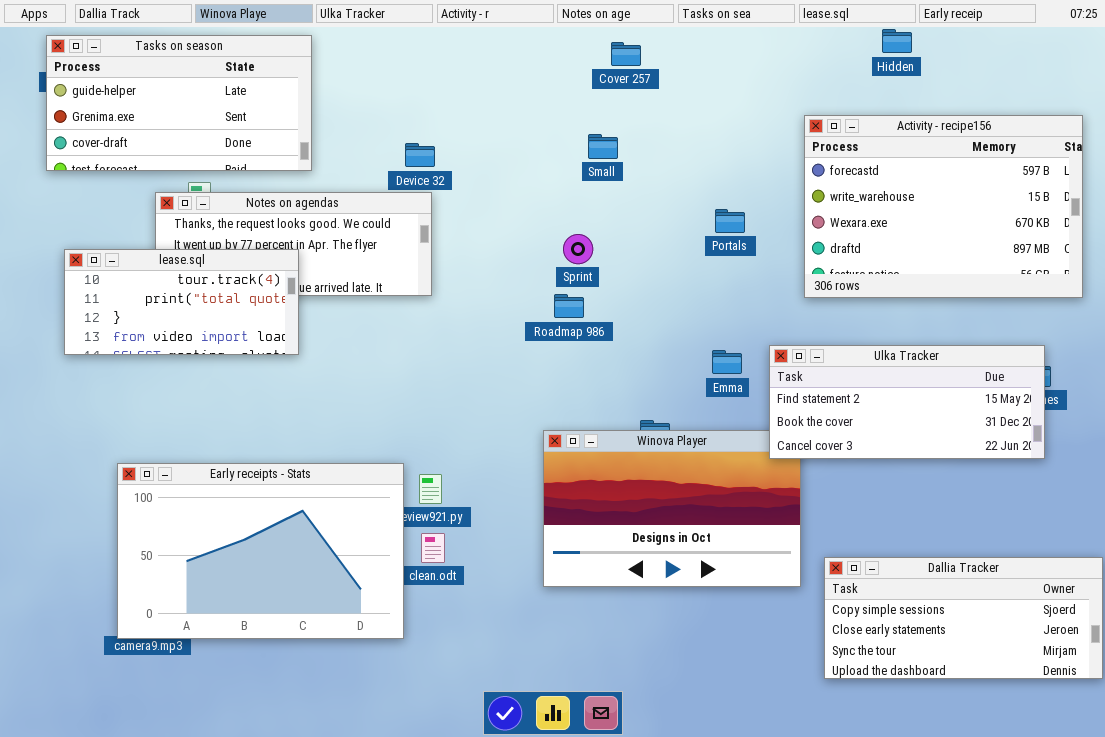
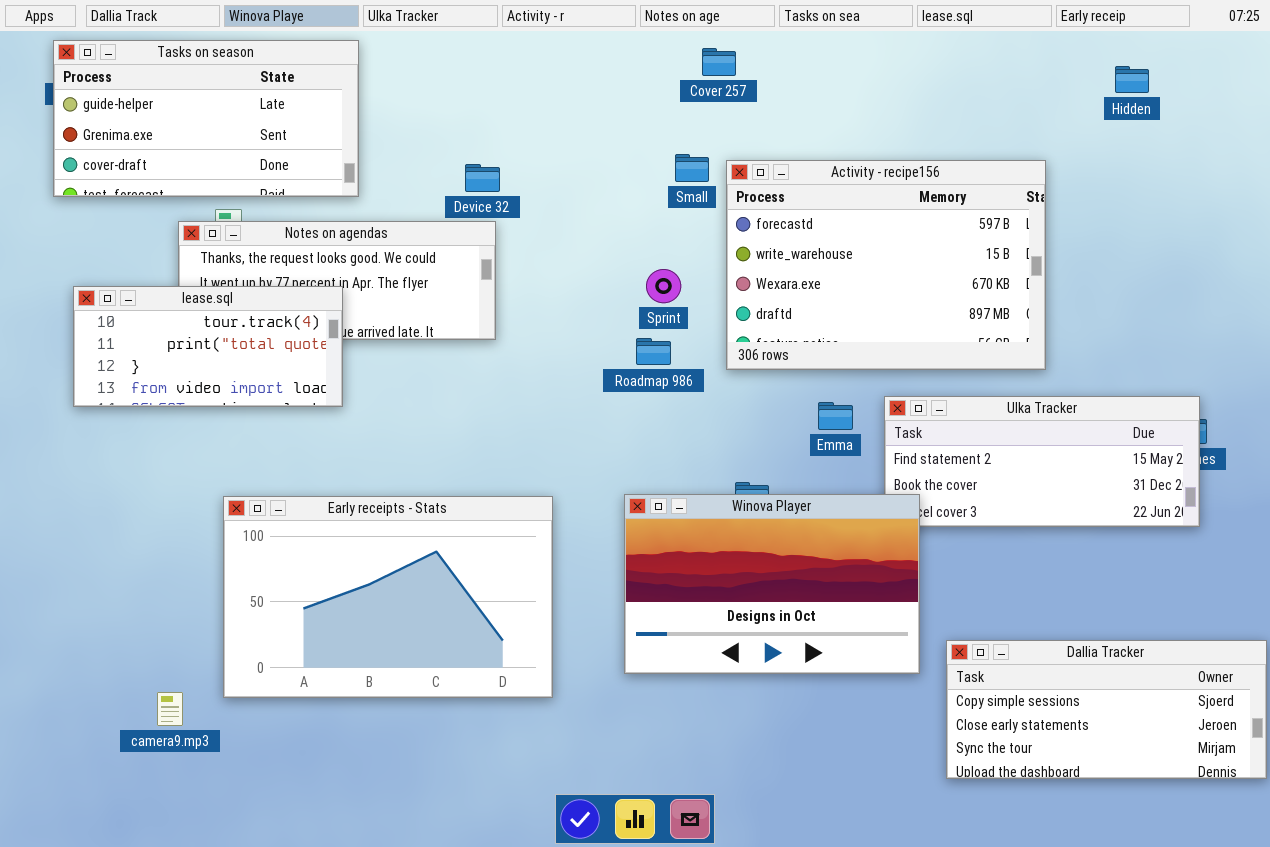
Hidden: [882,29,912,53] -> [1115,66,1149,93], moved
Activity - recipe156: [804,115,1083,298] -> [726,160,1046,370], moved
Winova Player: [543,430,801,587] -> [624,494,920,674], raised
Early receipts - Stats: [117,463,404,639] -> [223,496,553,698], moved

